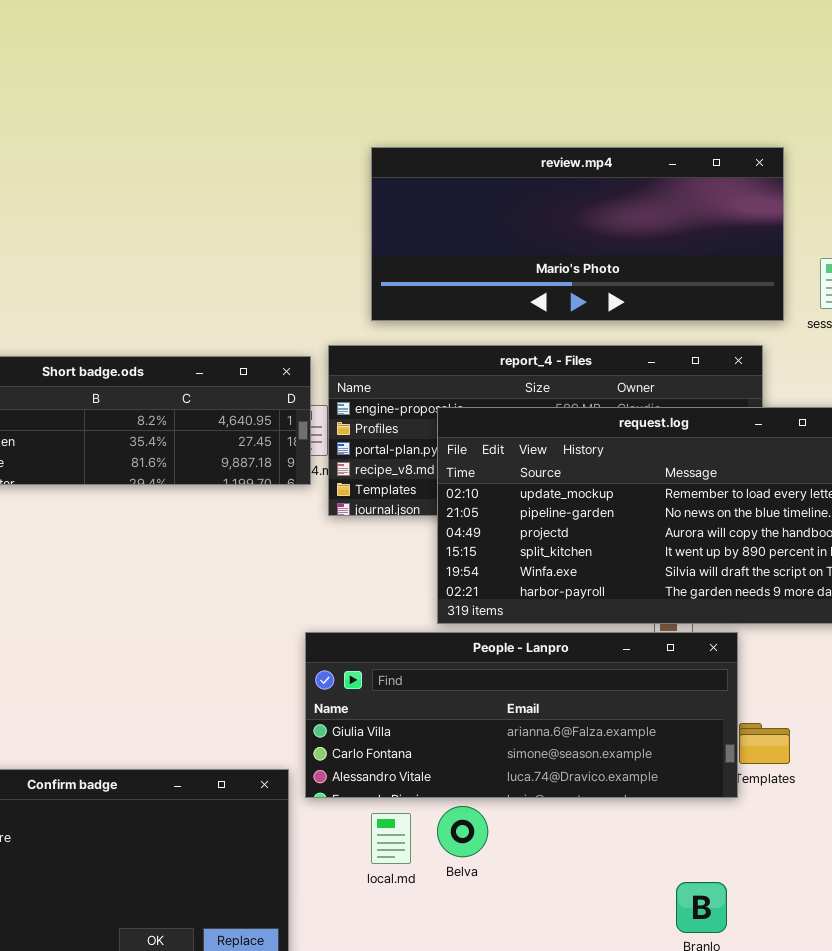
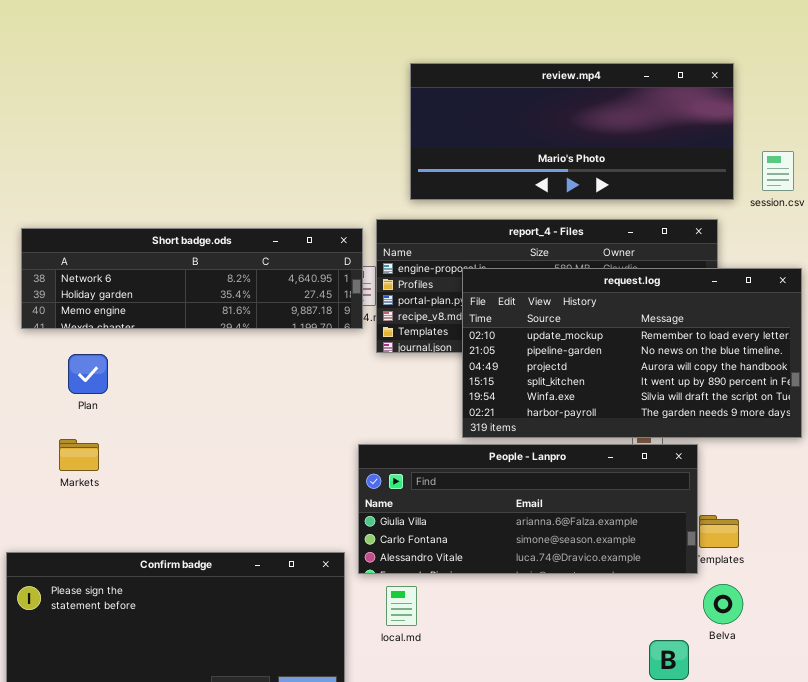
Belva: [437,806,488,857] -> [703,584,743,624], moved
local.md: [371,813,411,864] -> [386,586,417,626], moved

